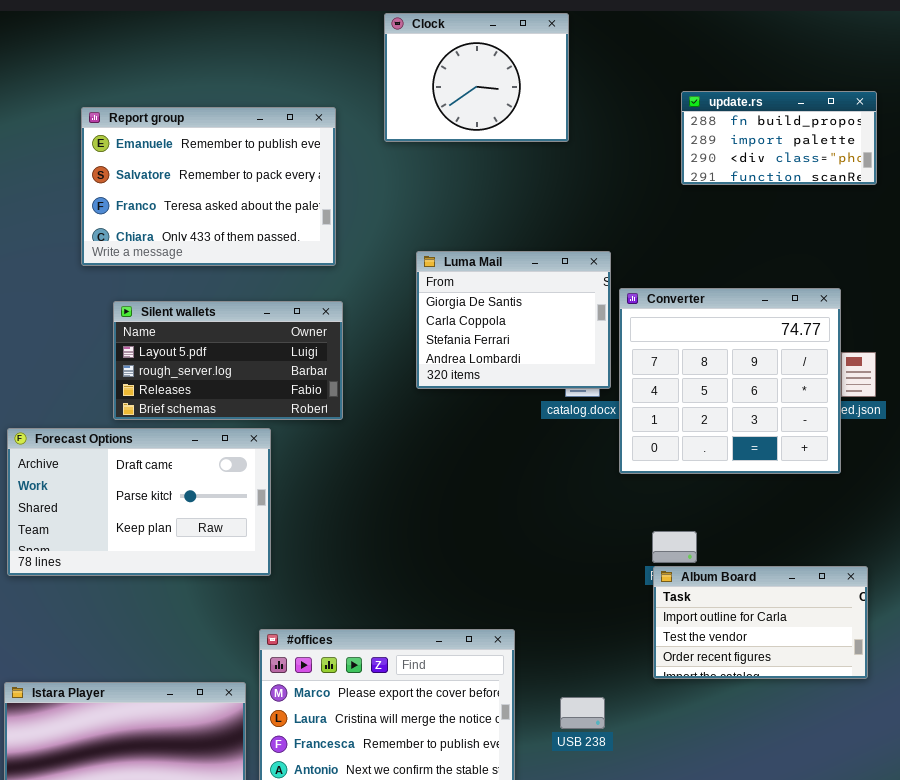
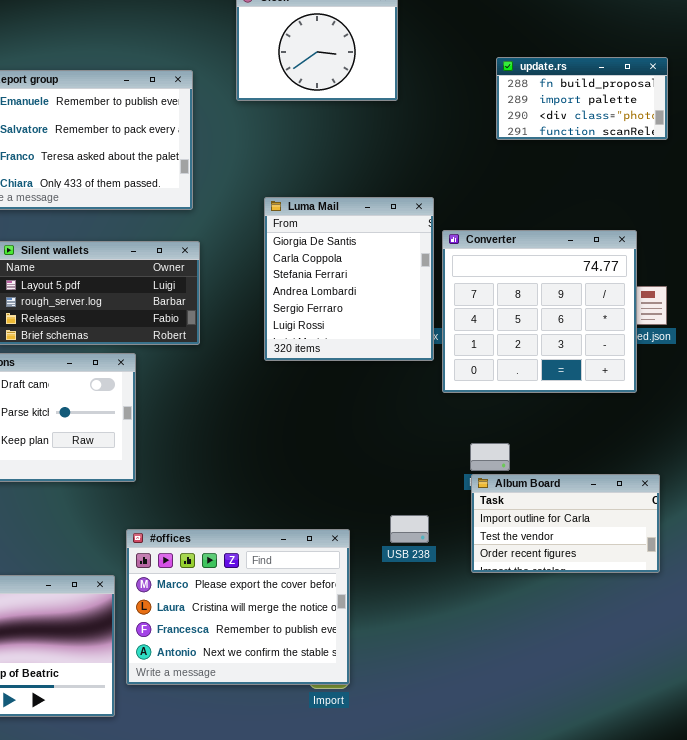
Luma Mail: [416,251,611,389] -> [264,197,434,361], resized
USB 238: [560,697,605,729] -> [390,515,429,543], moved

